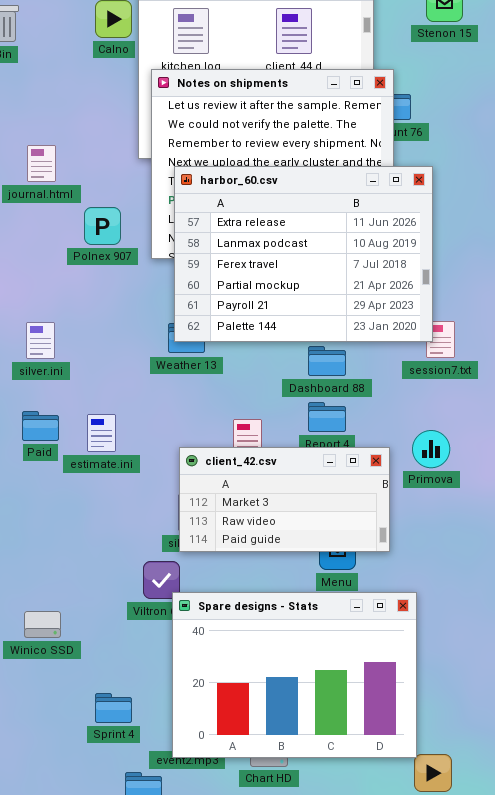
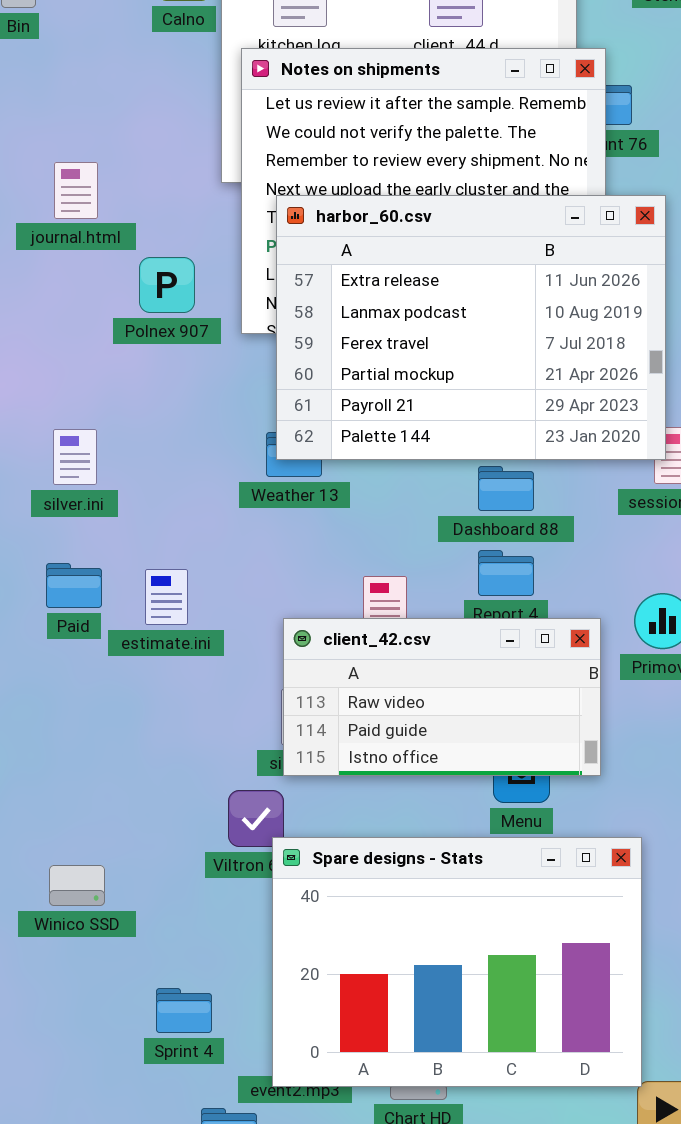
client_42.csv: [179,447,390,552] -> [283,618,601,776], scrolled down 1 row

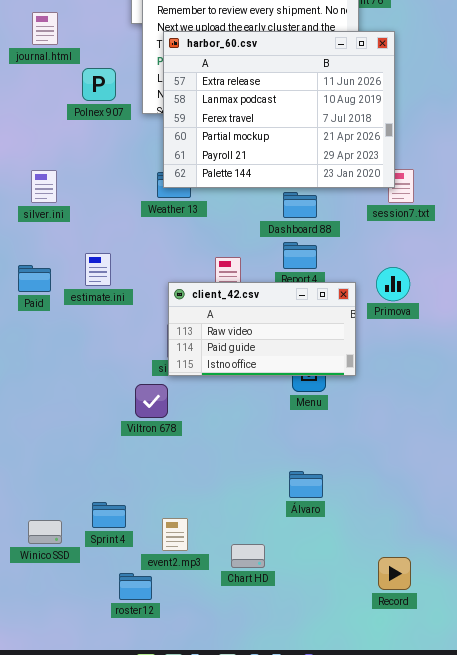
Paid: [46,563,102,608] -> [18,265,51,292], moved
Spare designs - Stats: [272,837,642,1087] -> none, closed
Winico SSD: [49,865,105,906] -> [28,520,62,544], moved

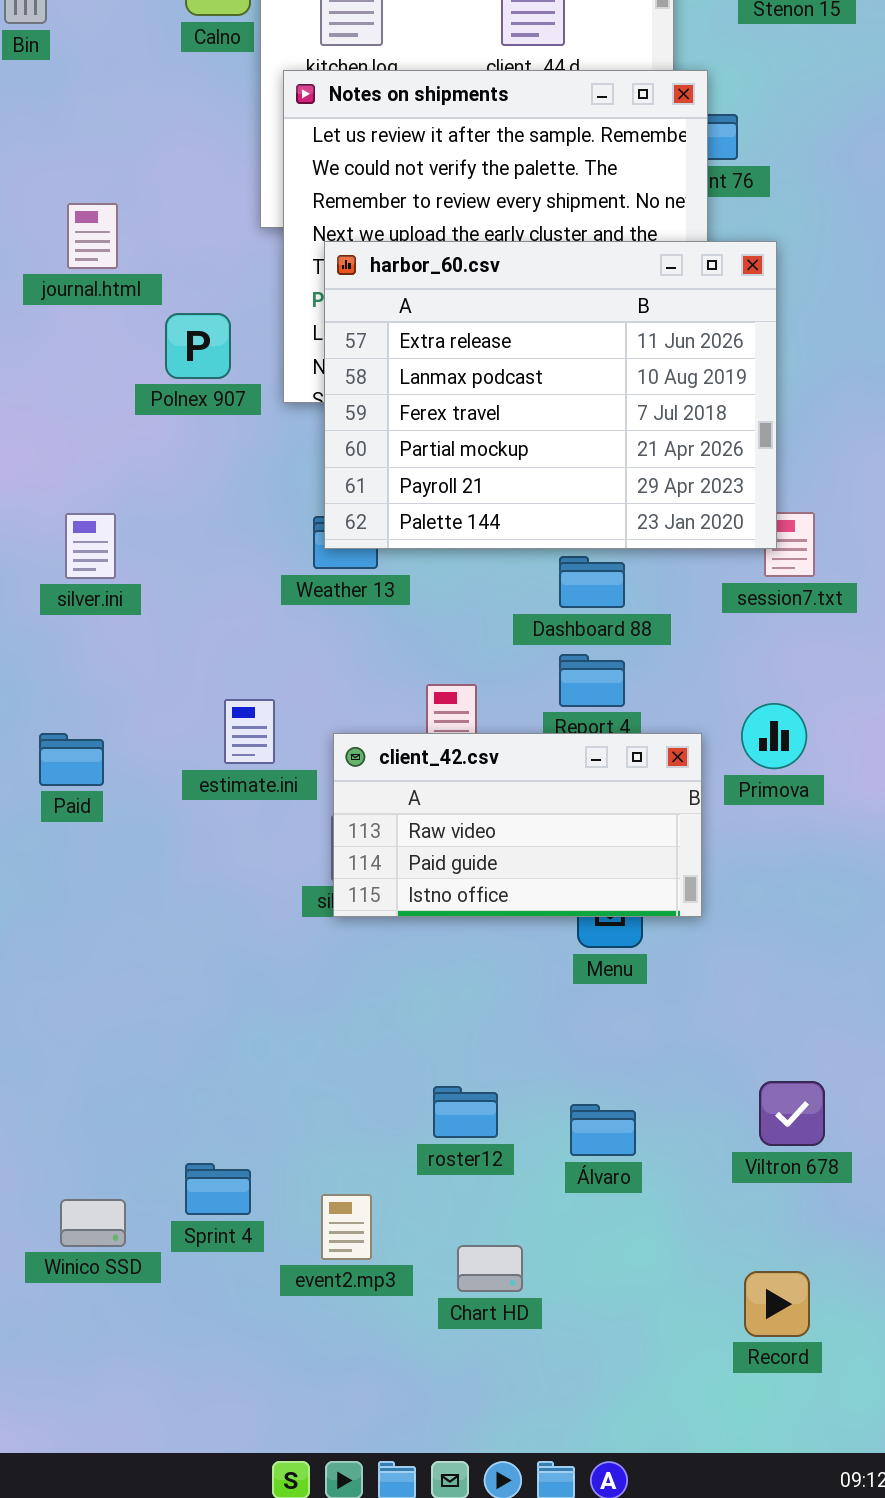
estimate.ini: [85,253,111,286] -> [224,699,275,764], moved
Paid: [18,265,51,292] -> [39,733,104,786], moved
Viltron 678: [135,384,168,418] -> [759,1081,825,1146], moved
roster12: [119,573,152,600] -> [433,1086,498,1138], moved

